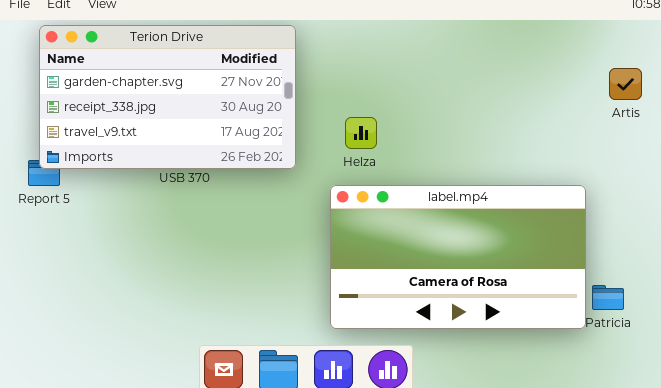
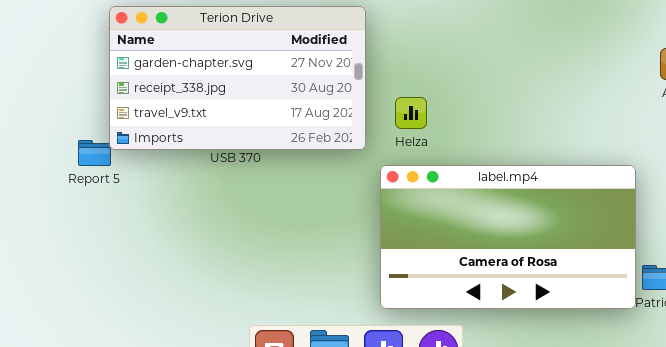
Terion Drive: [39,25,296,169] -> [109,6,366,150], moved

